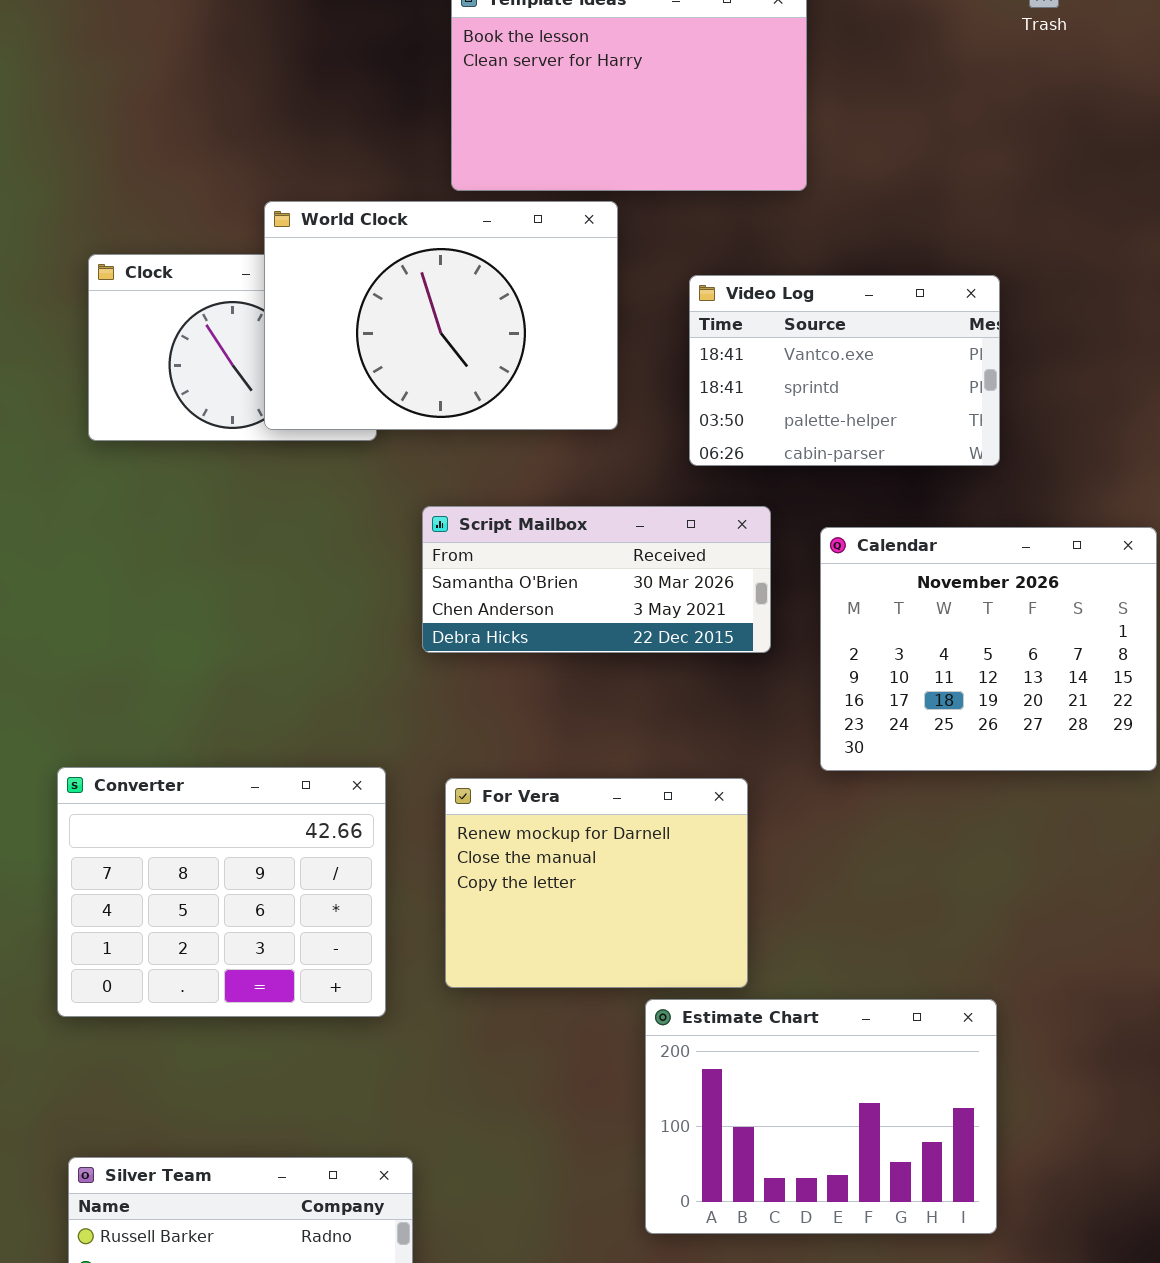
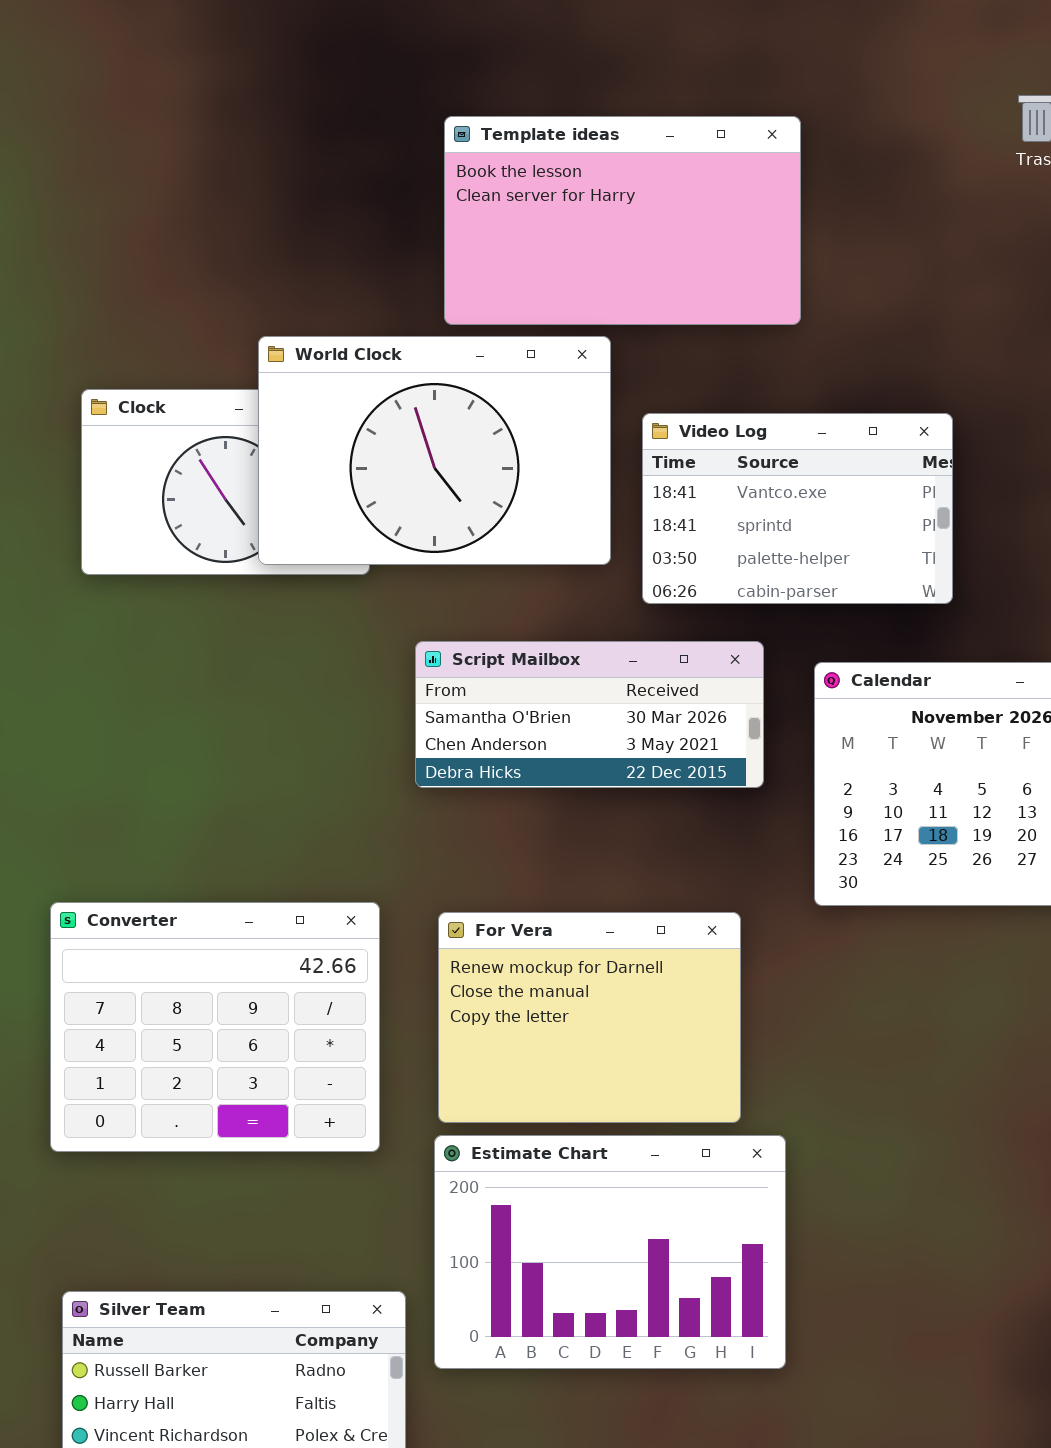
Video Log: [689,275,1000,466] -> [642,413,953,604], moved
Estimate Chart: [645,999,997,1234] -> [434,1135,786,1369], moved

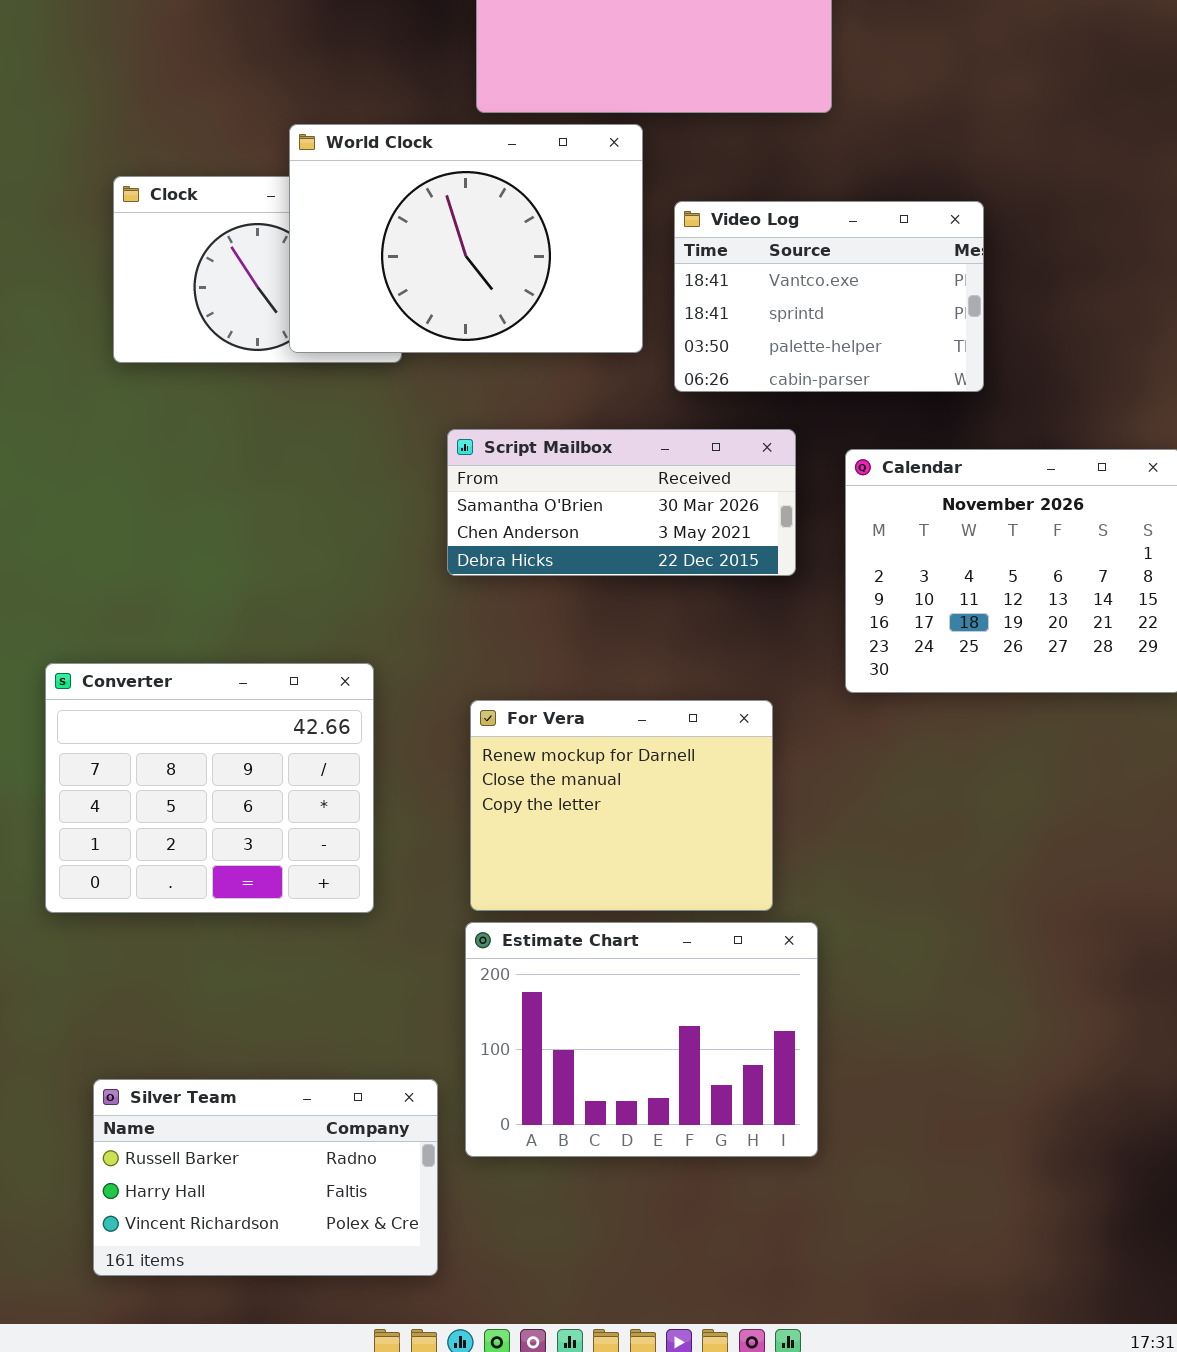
Converter: [50,902,380,1152] -> [45,663,374,913], moved

